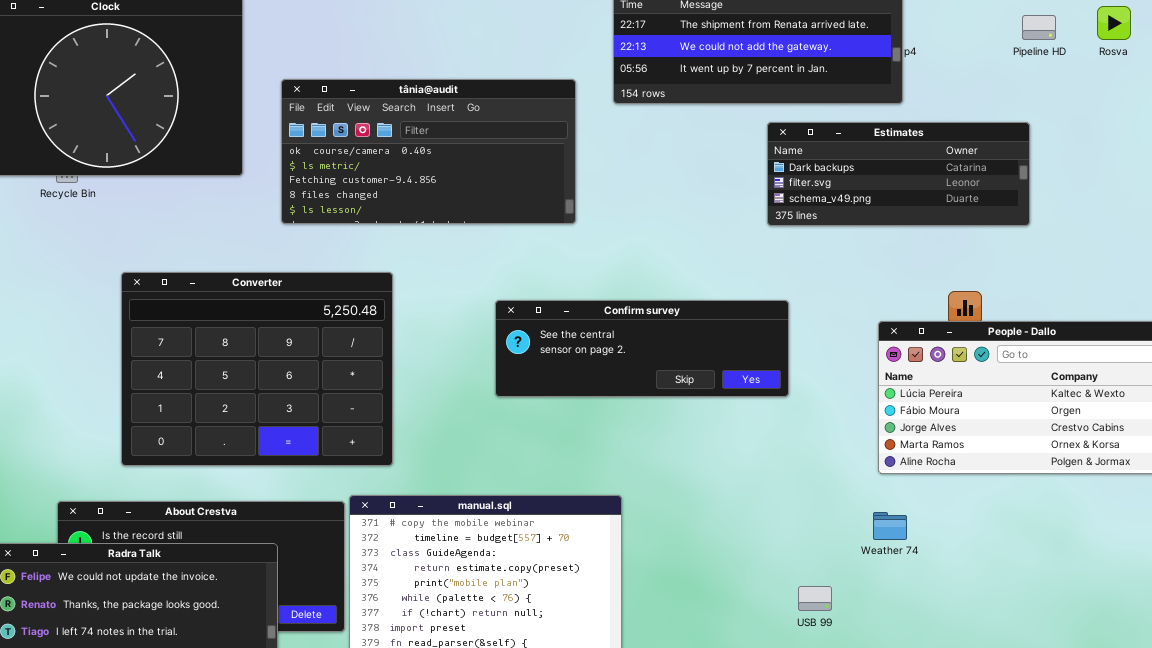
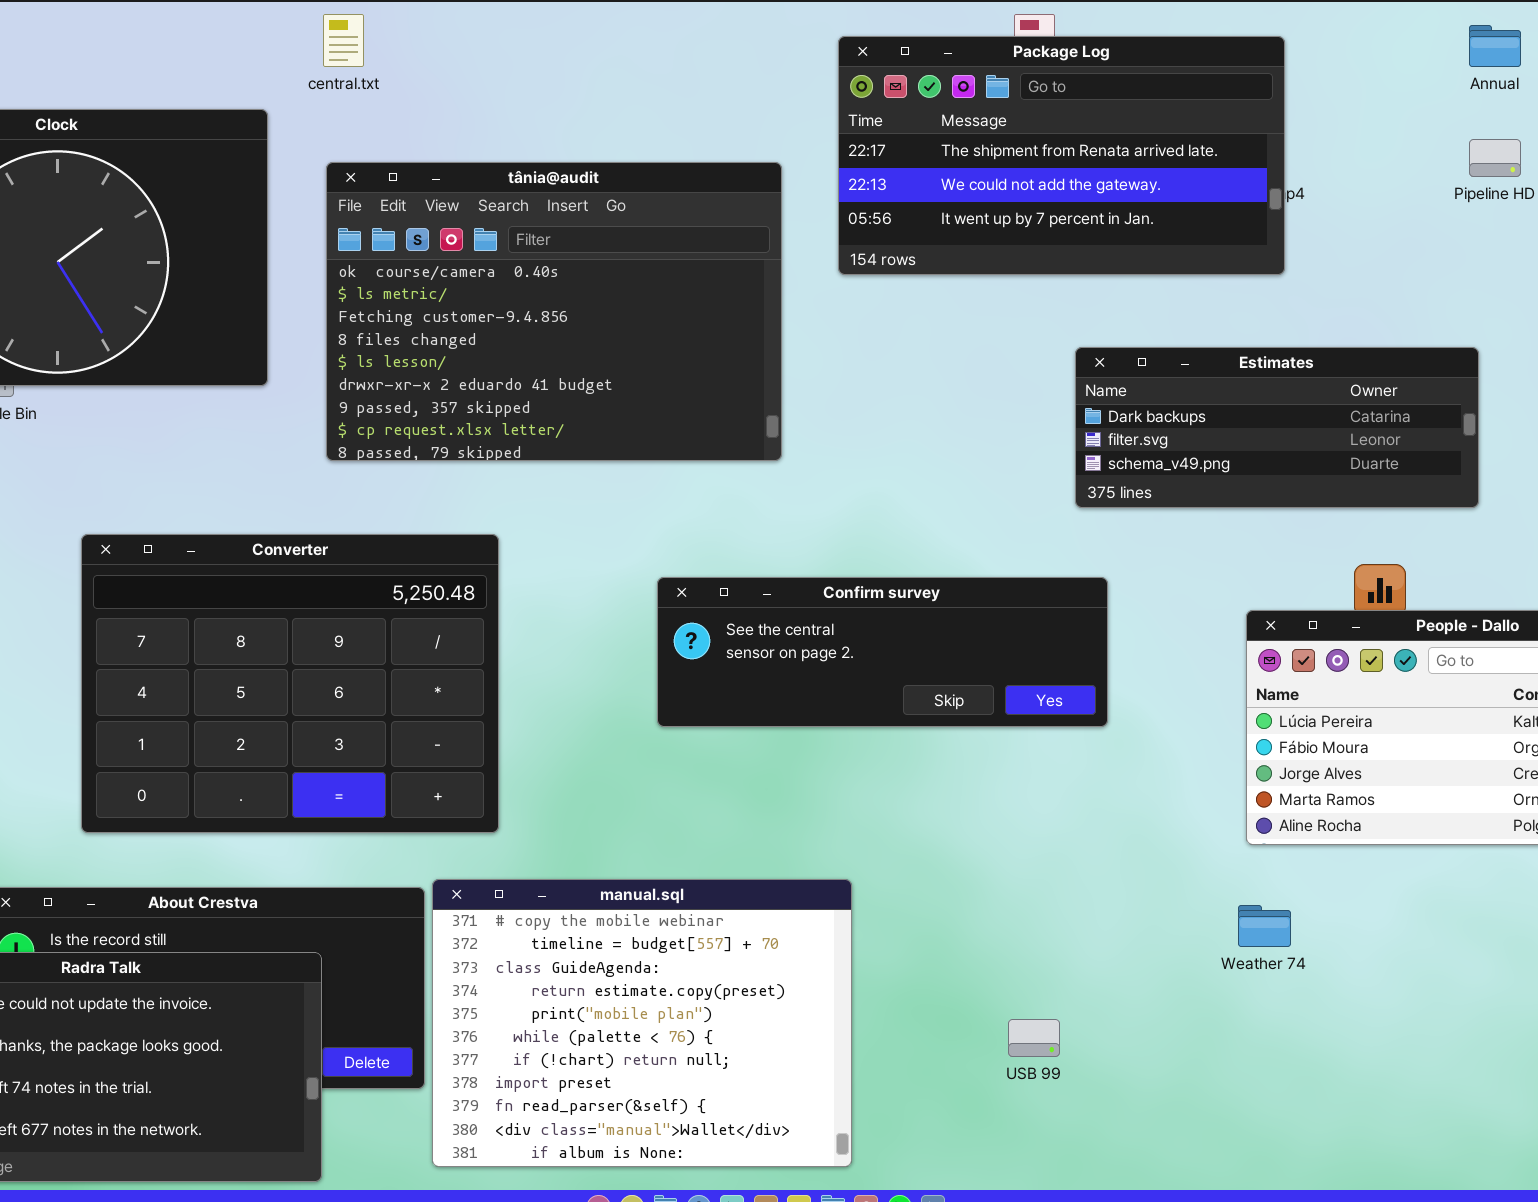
tânia@audit: [281,79,576,224] -> [326,162,782,461], resized
Estimates: [767,122,1030,226] -> [1075,347,1479,508], moved
USB 99: [798,586,832,611] -> [1008,1019,1060,1057], moved

